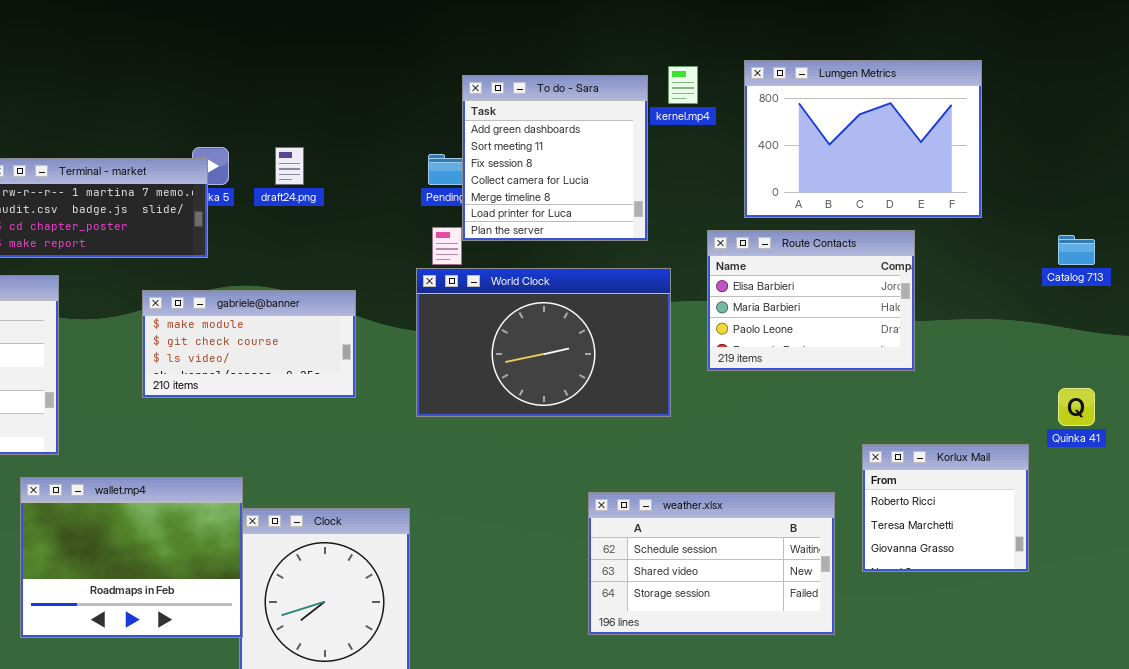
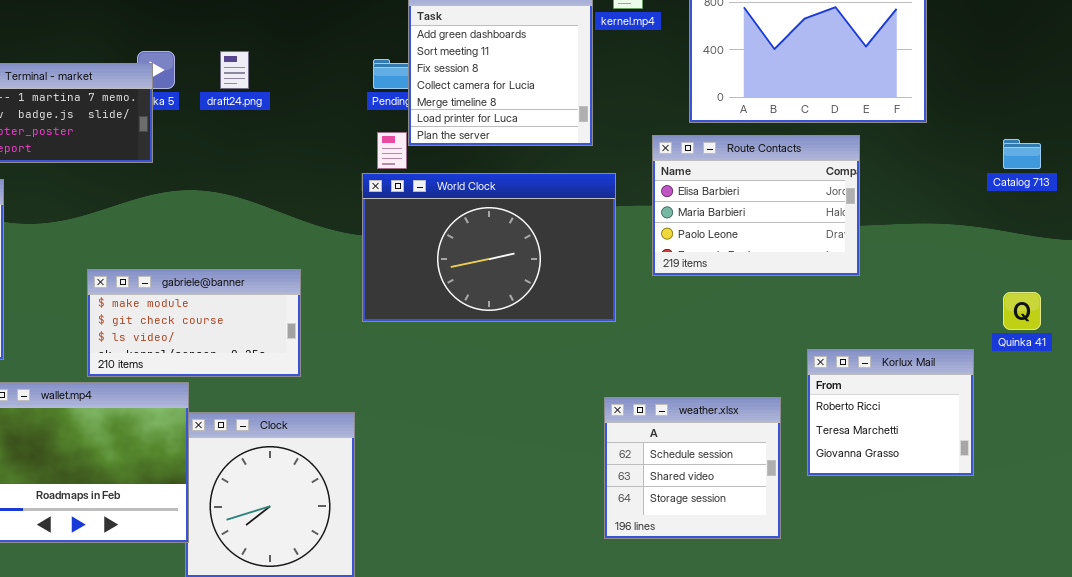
gabriele@banner: [142,290,356,398] -> [87,269,301,377], moved
weather.xlsx: [588,492,835,635] -> [604,397,781,539], resized

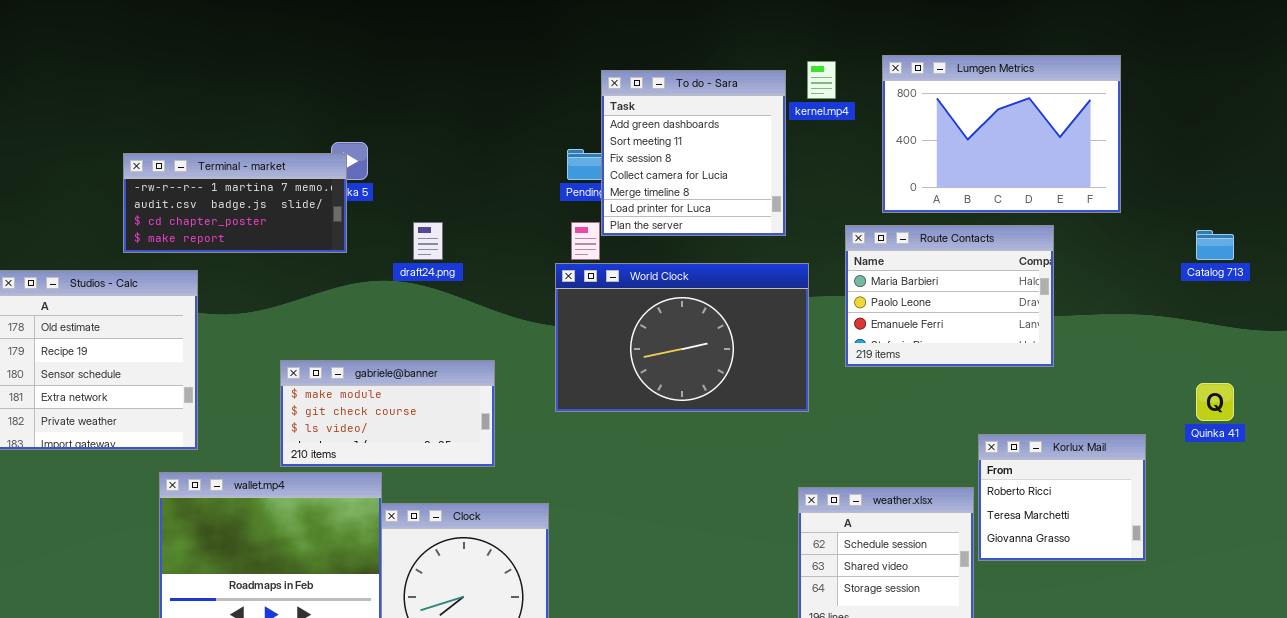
draft24.png: [220,51,249,89] -> [413,222,443,260], moved
Route Contacts: [652,135,860,276] -> [845,225,1054,367], scrolled down 1 row
Korlux Mail: [807,349,974,476] -> [978,434,1146,561], moved

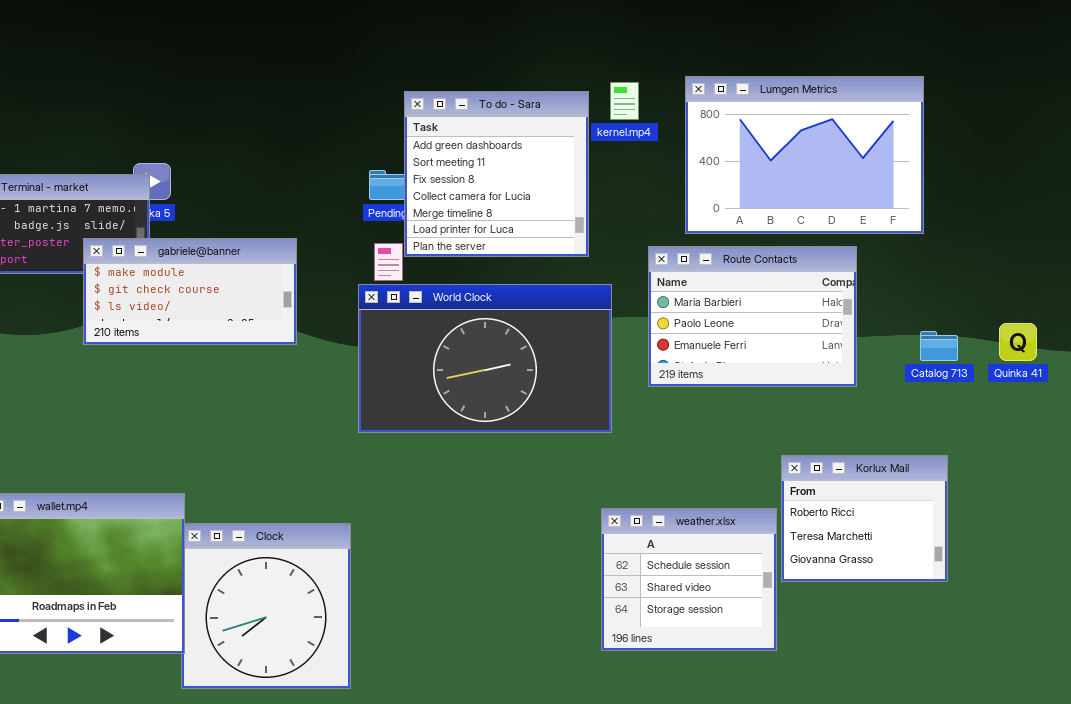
Catalog 713: [1196,230,1234,260] -> [920,331,958,361], moved
gabriele@banner: [280,360,495,467] -> [83,238,297,345], moved
Quinka 41: [1196,383,1234,421] -> [999,323,1037,361], moved

